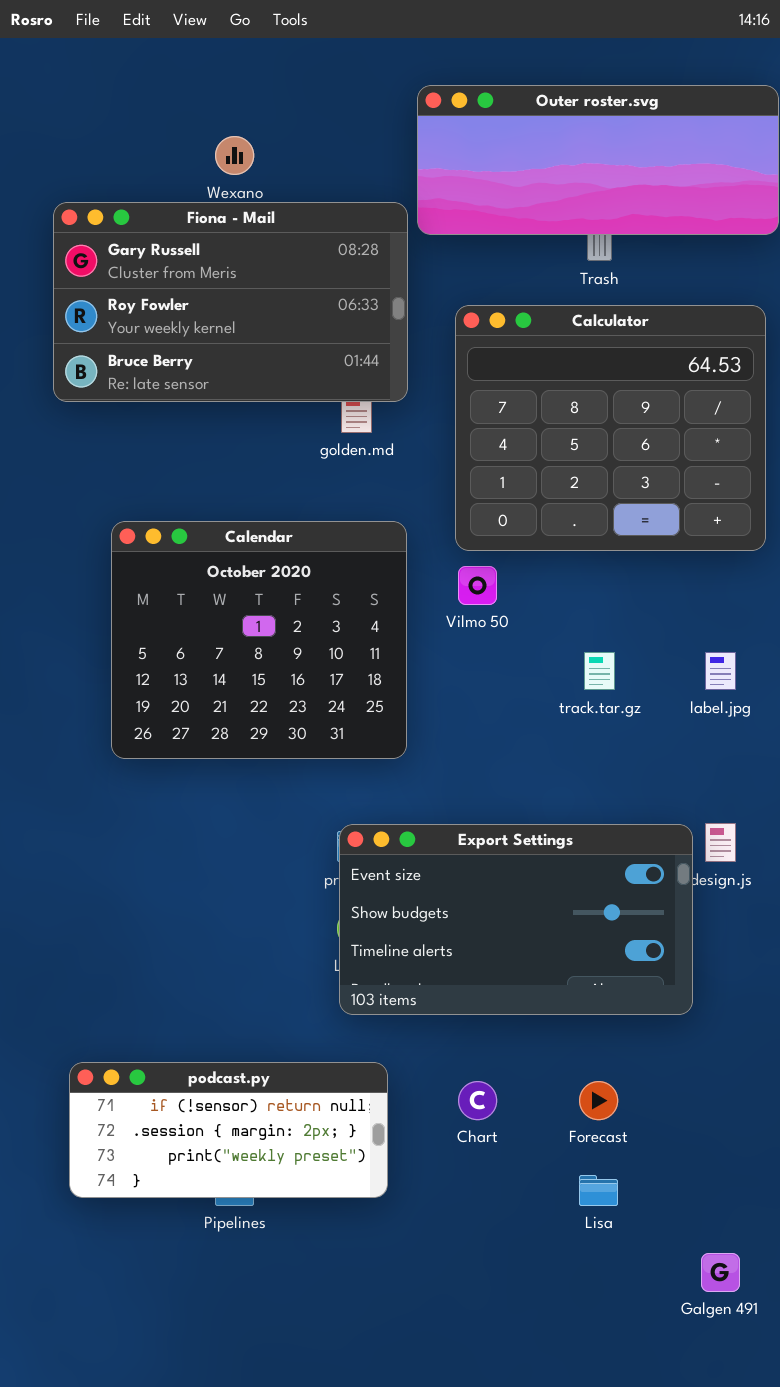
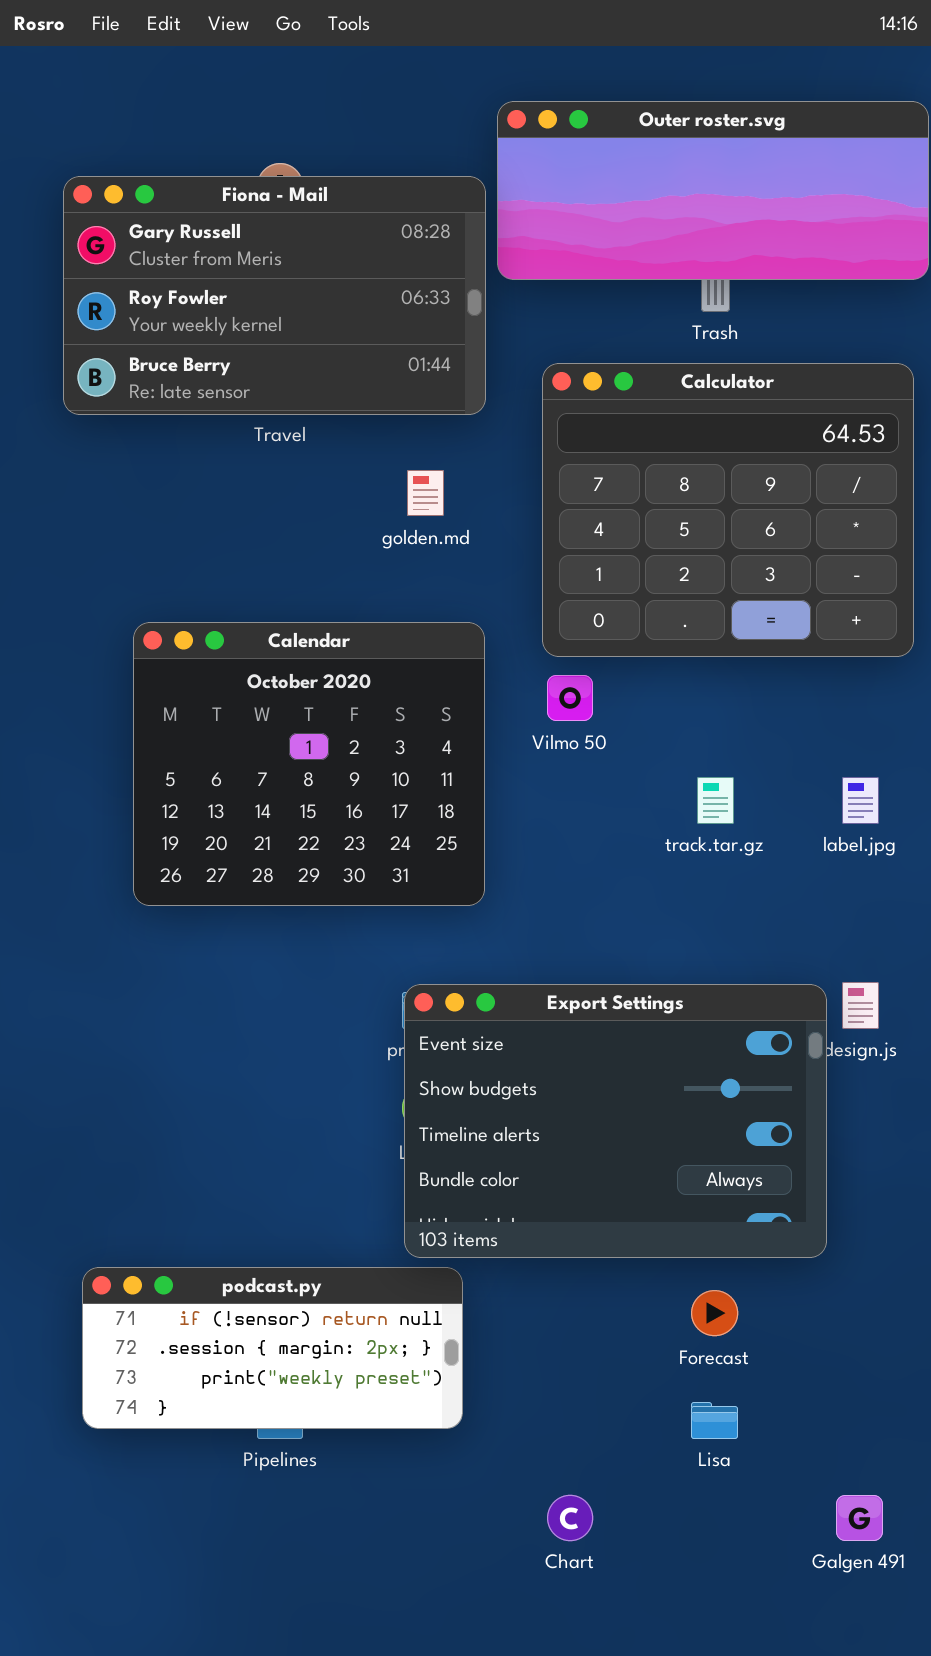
Fiona - Mail: [53,202,408,402] -> [63,176,486,415], moved
Export Settings: [339,824,693,1015] -> [404,984,827,1258], resized
Chart: [458,1081,497,1120] -> [547,1495,593,1541], moved

